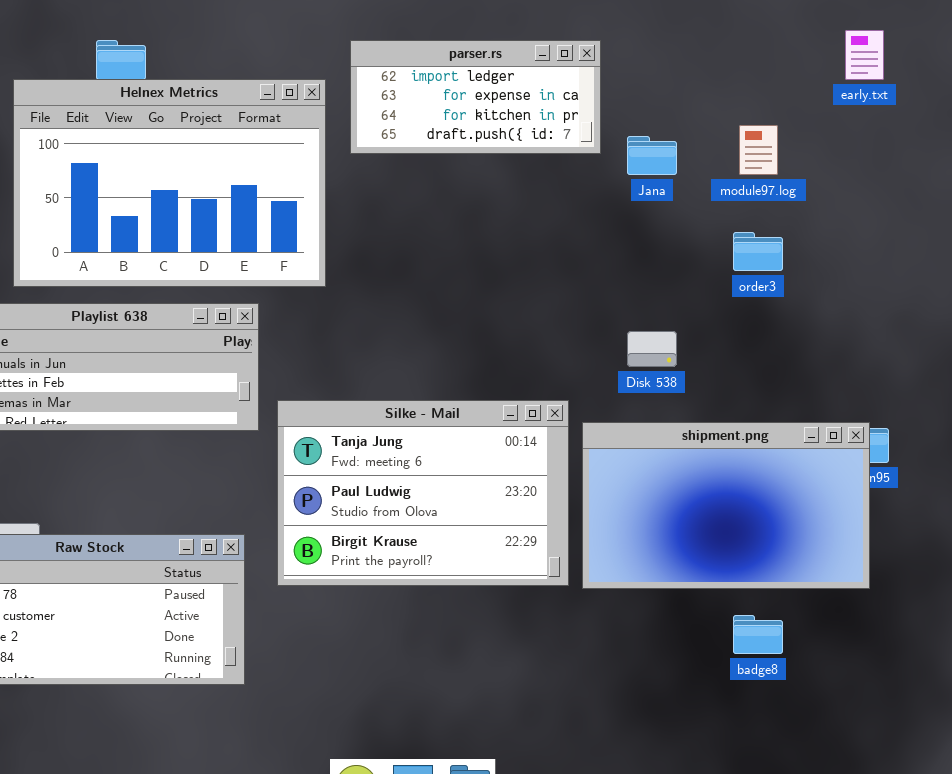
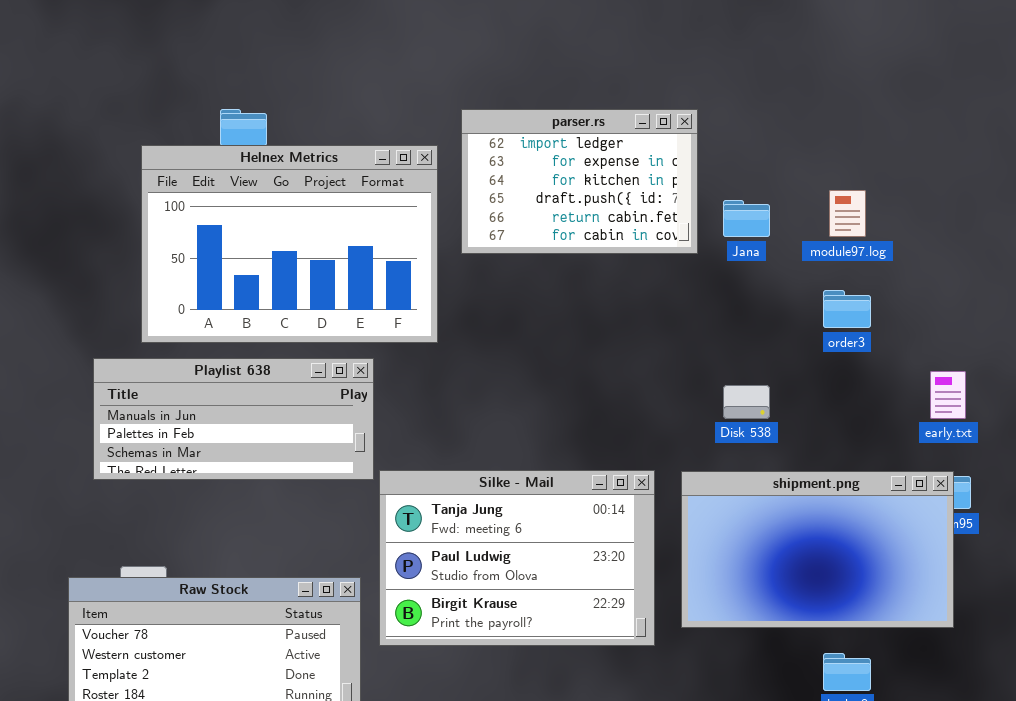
early.txt: [845,30,884,80] -> [930,371,966,419], moved
parser.rs: [350,40,601,154] -> [461,109,698,254], resized
Silke - Mail: [277,400,569,586] -> [379,470,655,646], moved

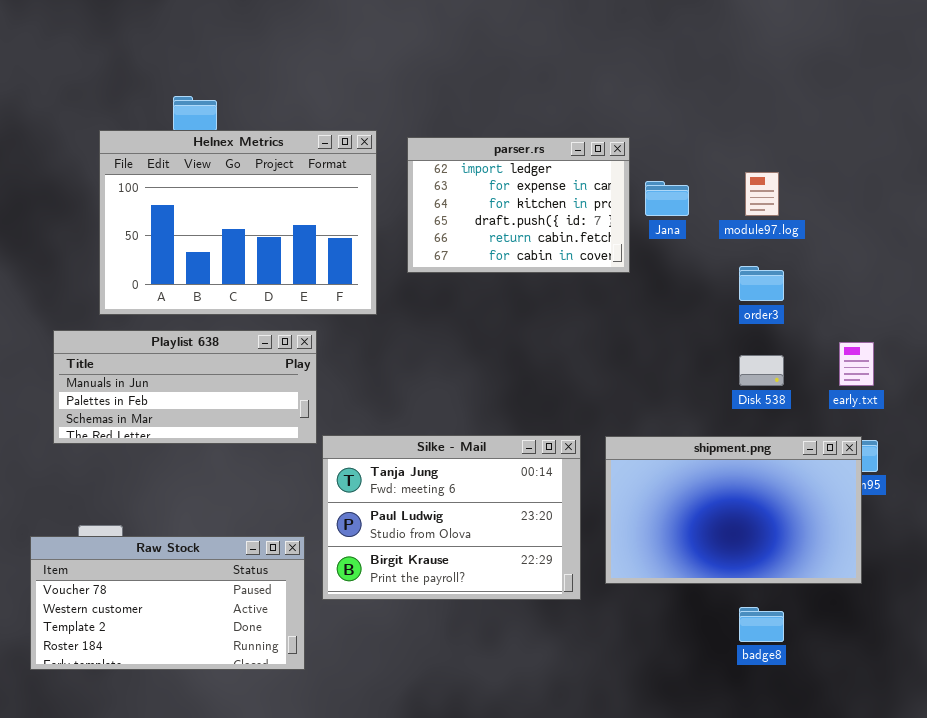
parser.rs: [461,109,698,254] -> [407,137,630,273], moved
Disk 538: [723,385,770,419] -> [739,355,784,386], moved

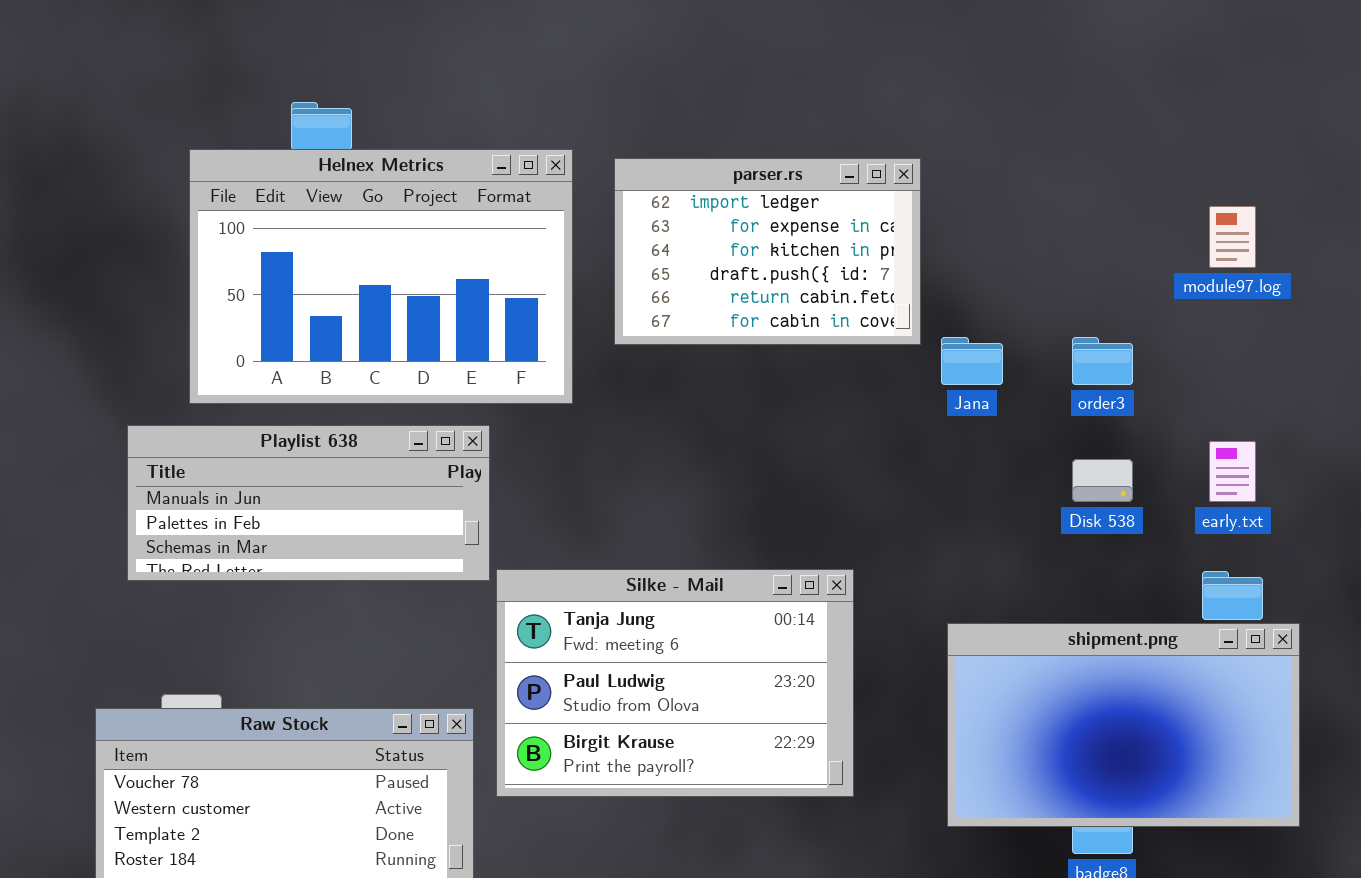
module97.log: [745,172,779,216] -> [1209,206,1256,268], moved
Jana: [645,181,689,216] -> [941,337,1003,385], moved
shipment.png: [605,436,862,584] -> [947,623,1300,827], moved

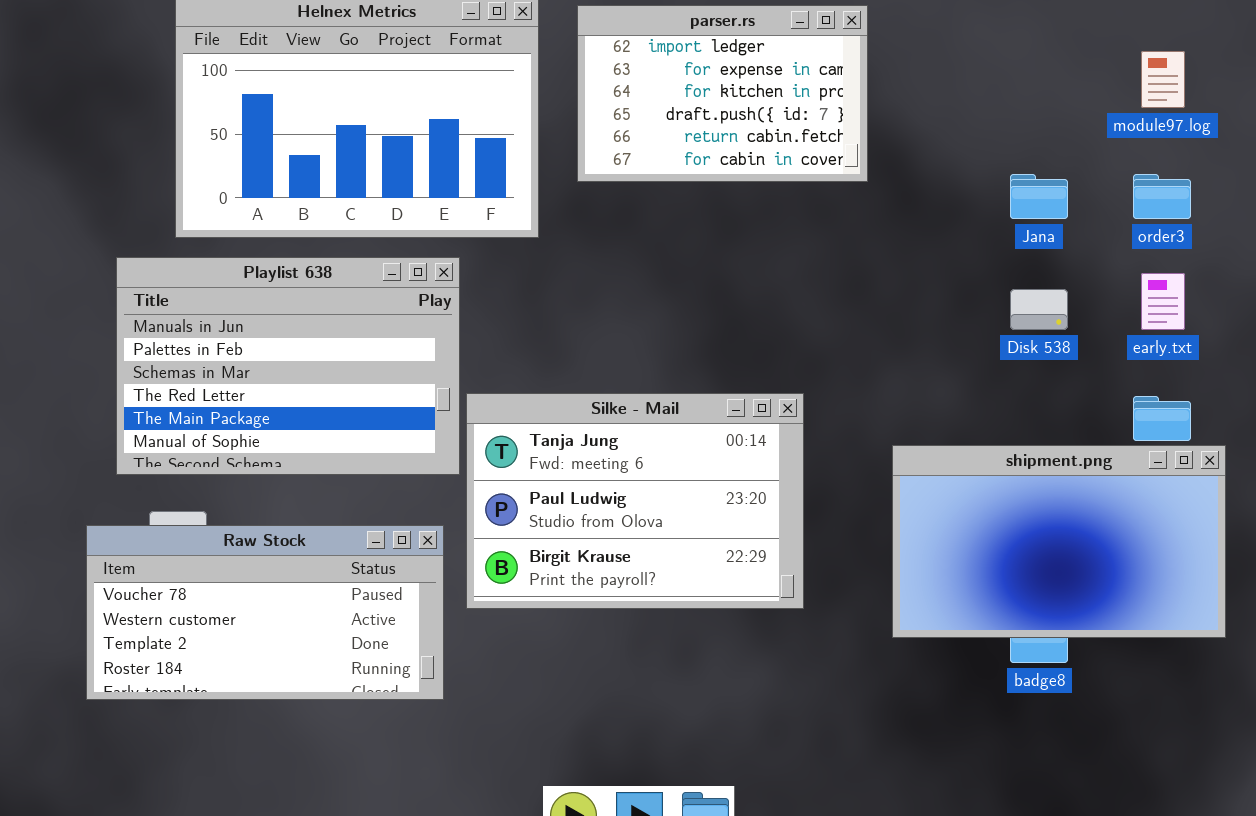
Jana: [941,337,1003,385] -> [1010,174,1068,219], moved
order3: [1072,337,1133,385] -> [1133,174,1191,219], moved
Playlist 638: [127,425,490,581] -> [116,257,460,475], resized

